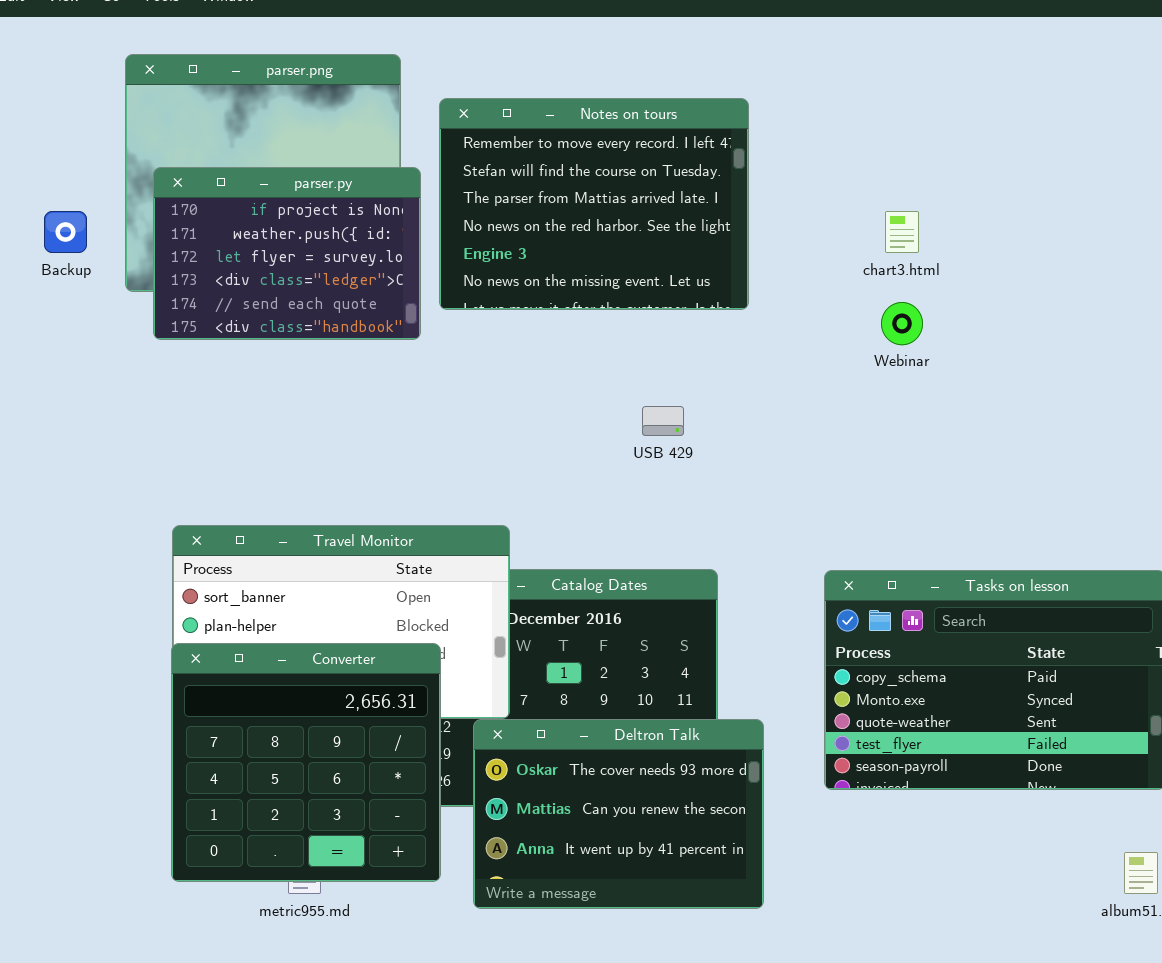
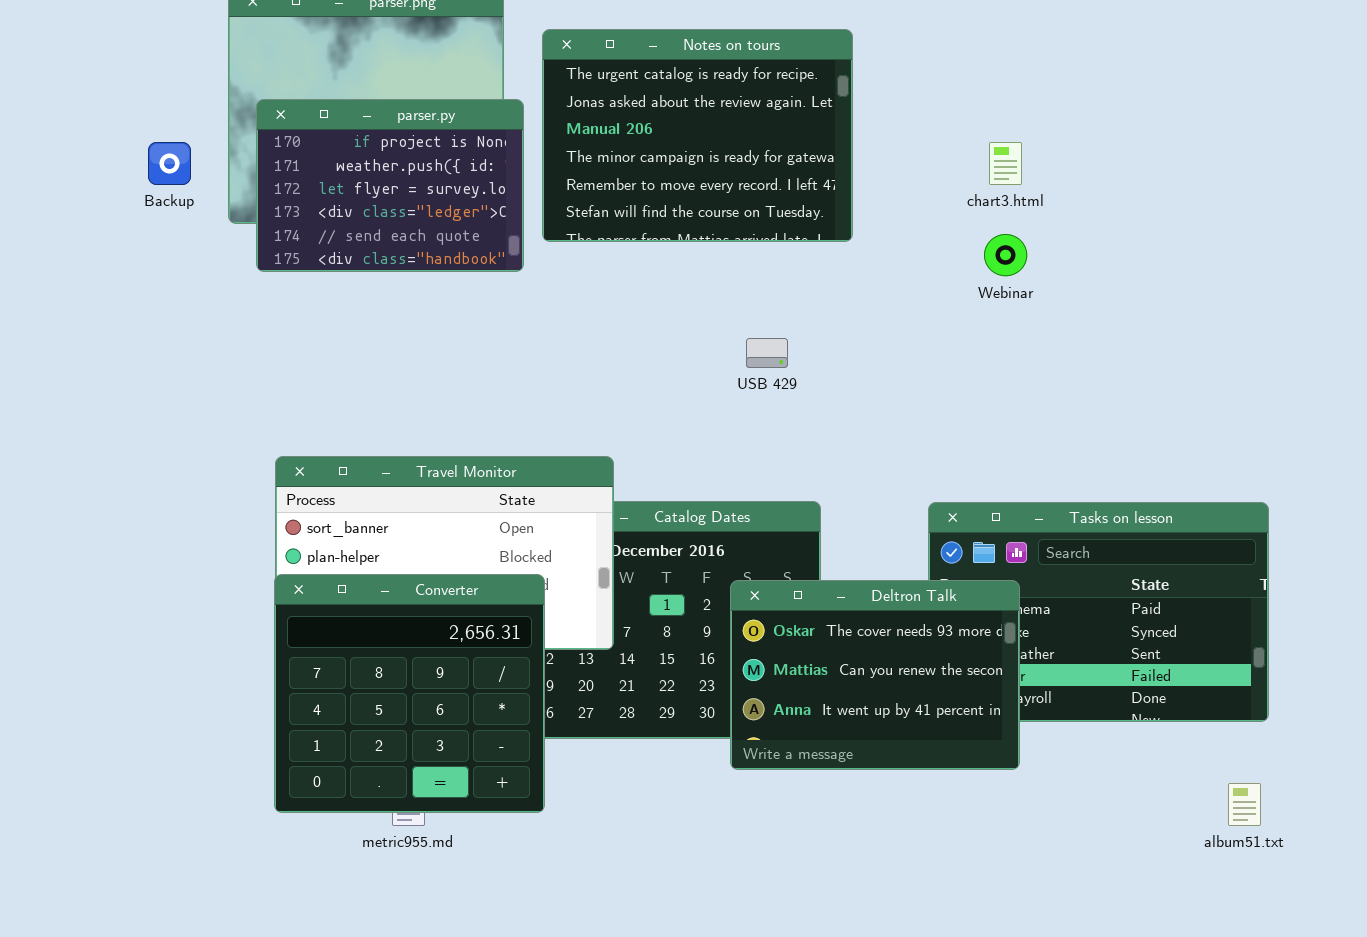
Notes on tours: [439,98,749,310] -> [542,29,853,242], scrolled up 4 rows
Deltron Talk: [473,719,764,909] -> [730,580,1020,770], moved

